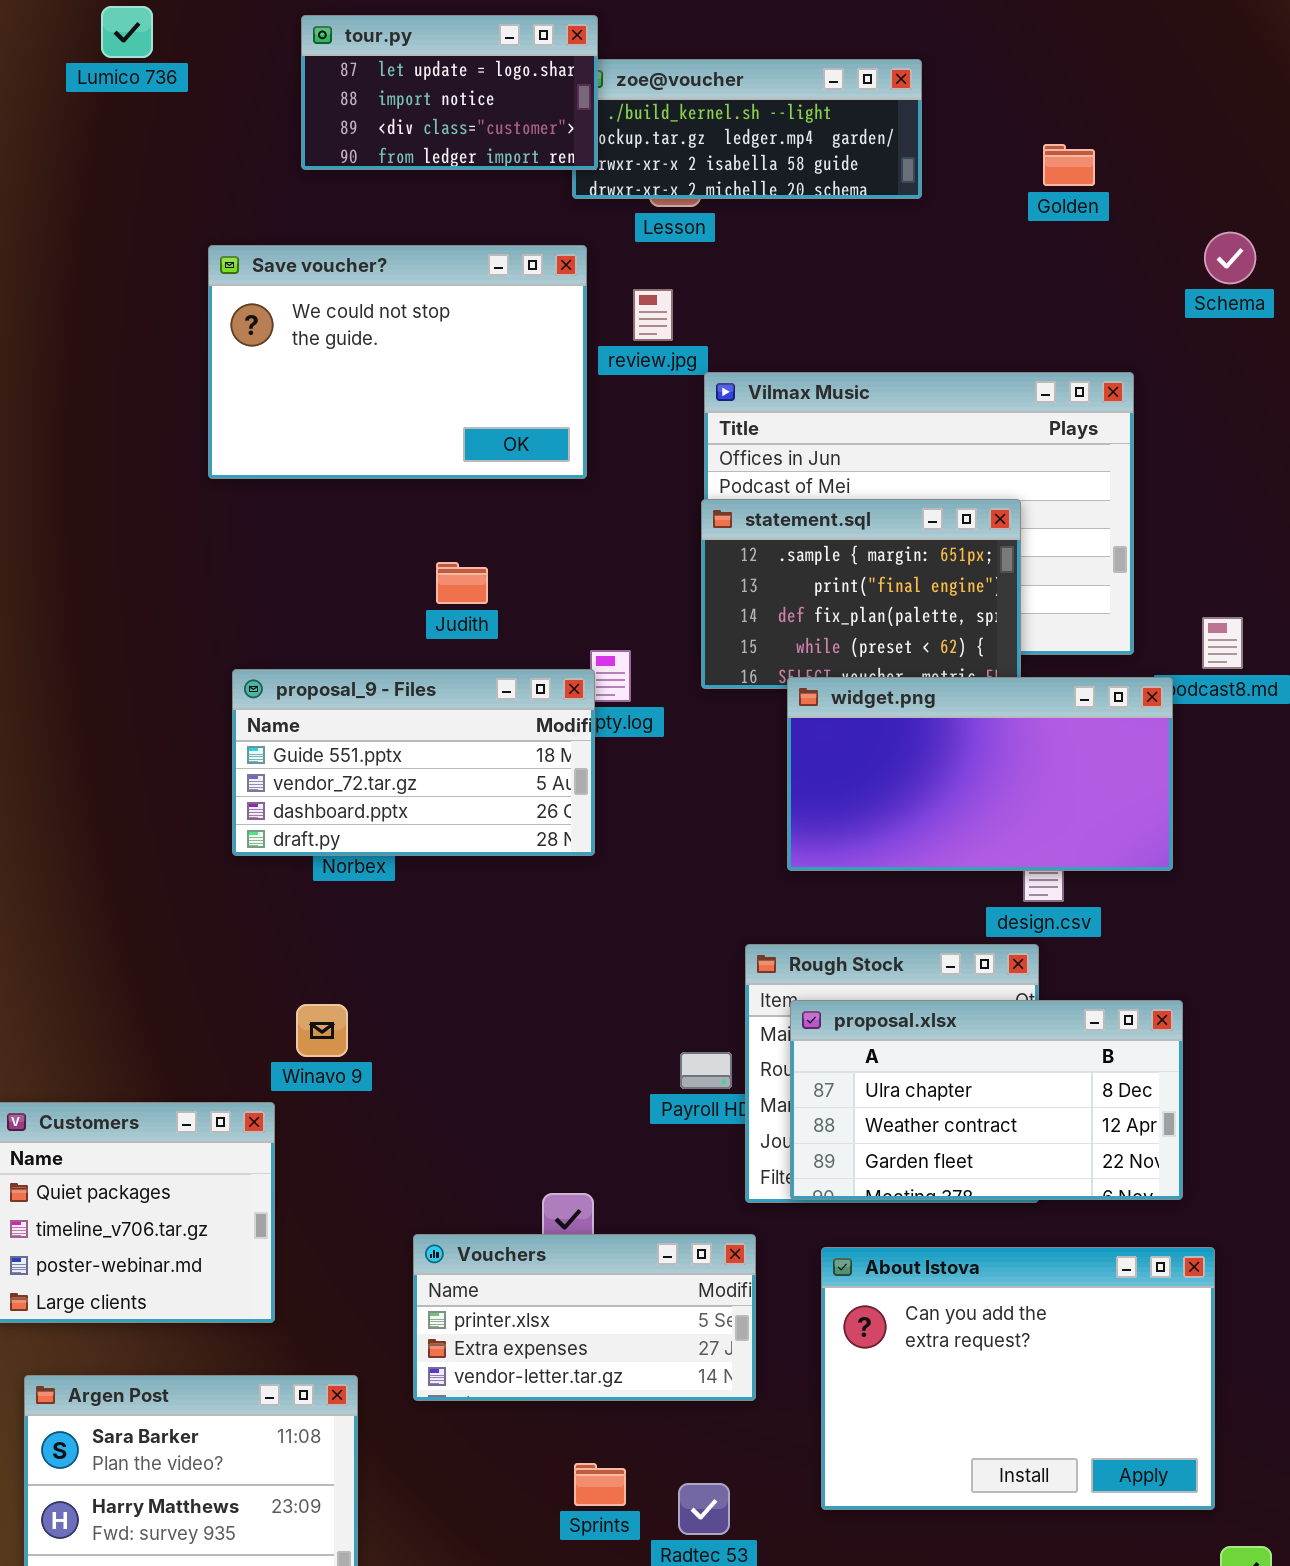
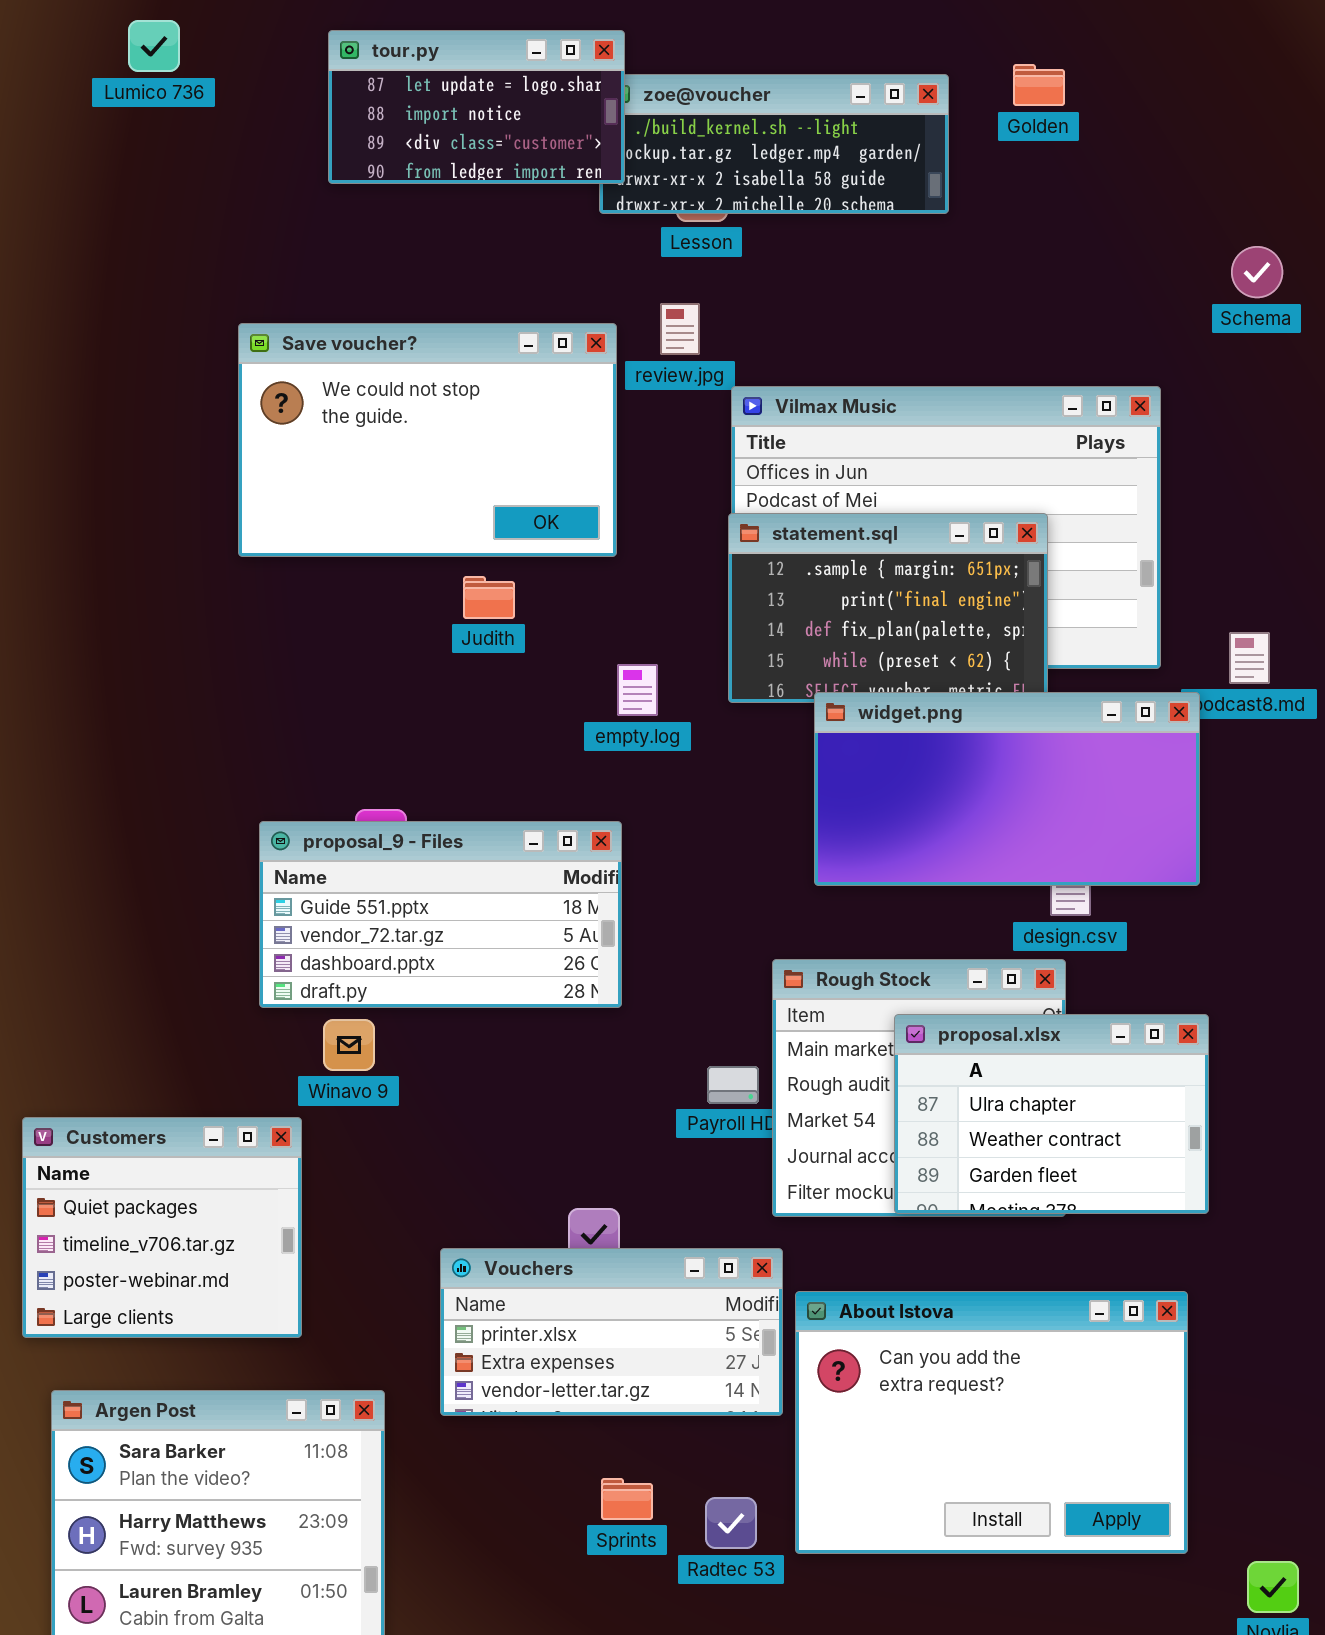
Golden: [1043,144,1095,186] -> [1013,64,1065,106], moved
Save voucher?: [208,245,587,479] -> [238,323,617,557], moved
proposal_9 - Files: [232,669,595,856] -> [259,821,622,1008], moved
proposal.xlsx: [790,1000,1183,1200] -> [894,1014,1209,1214], resized
About Istova: [821,1247,1215,1510] -> [795,1291,1188,1554], moved

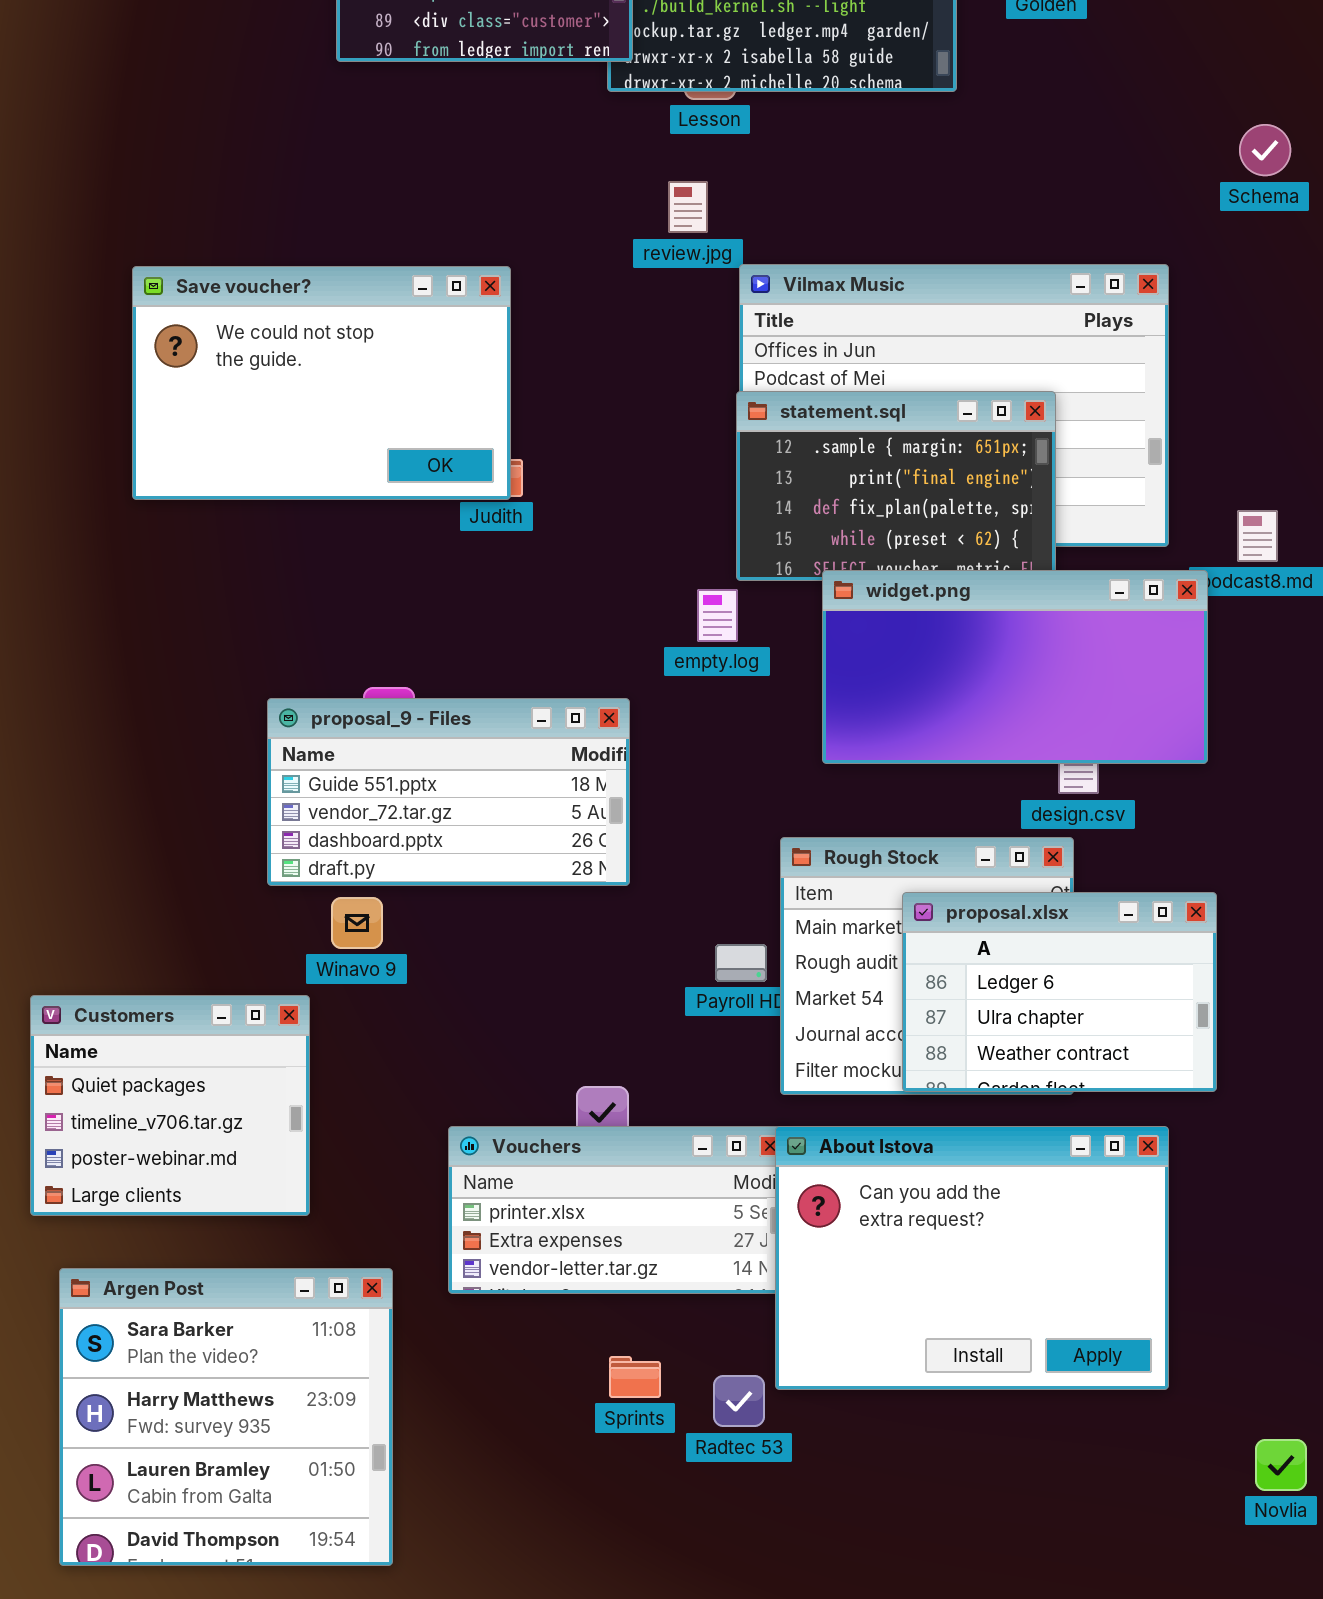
Save voucher?: [238,323,617,557] -> [132,266,511,500], moved
empty.log: [617,664,658,716] -> [697,589,738,642], moved
proposal.xlsx: [894,1014,1209,1214] -> [902,892,1217,1092], scrolled up 1 row
About Istova: [795,1291,1188,1554] -> [775,1126,1169,1390], moved

